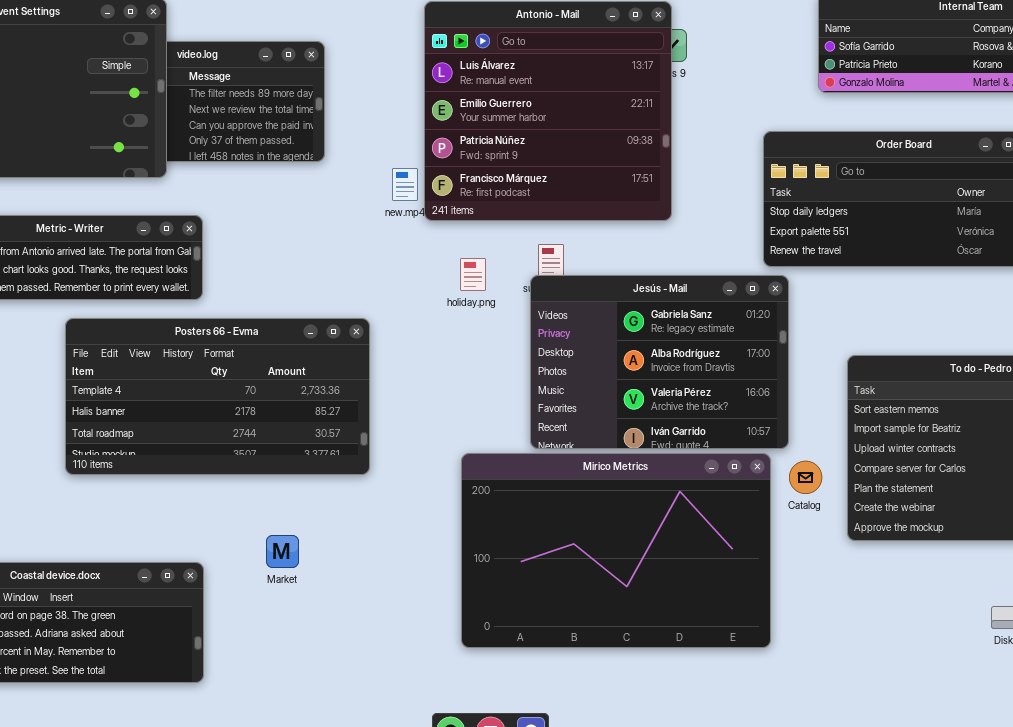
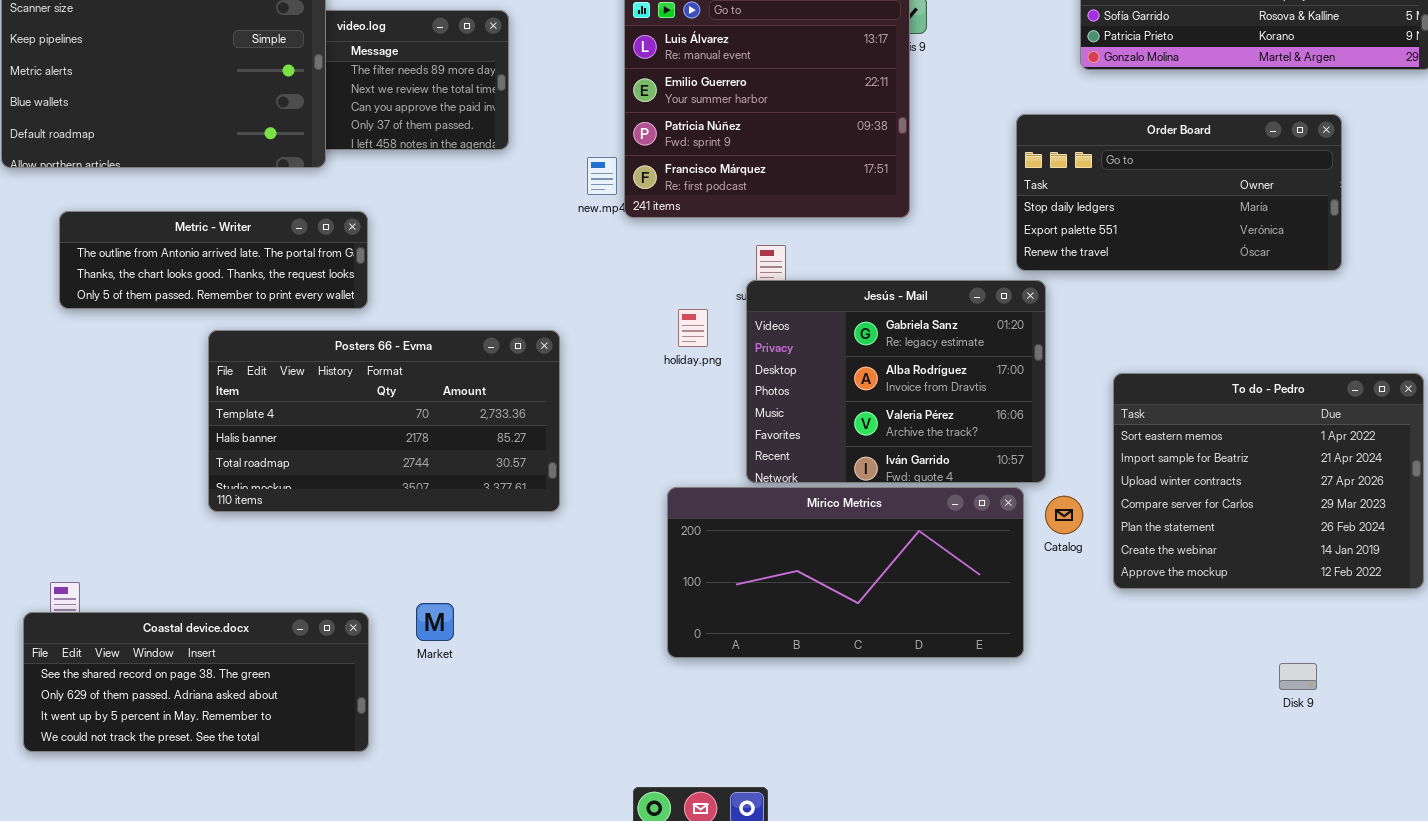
holiday.png: [460,258,486,291] -> [678,309,708,347], moved
Mirico Metrics: [461,453,771,648] -> [667,487,1024,658], resized
Market: [266,535,299,568] -> [416,603,454,641], moved

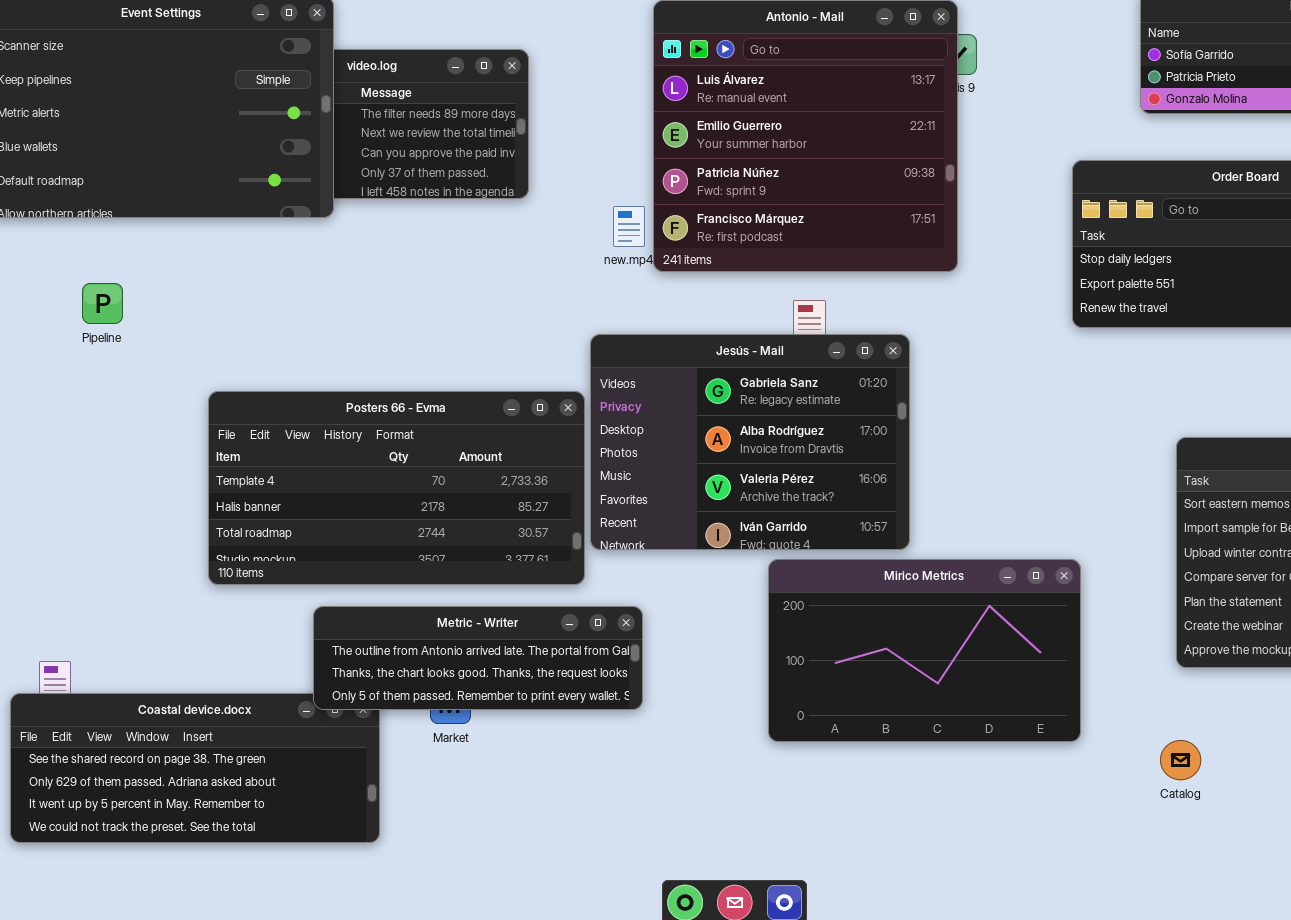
Metric - Writer: [59,211,368,309] -> [313,606,643,710], moved
Jesús - Mail: [746,280,1046,483] -> [590,334,910,550], moved
Mirico Metrics: [667,487,1024,658] -> [768,559,1081,742], resized
Catalog: [1045,496,1083,534] -> [1160,740,1201,780], moved

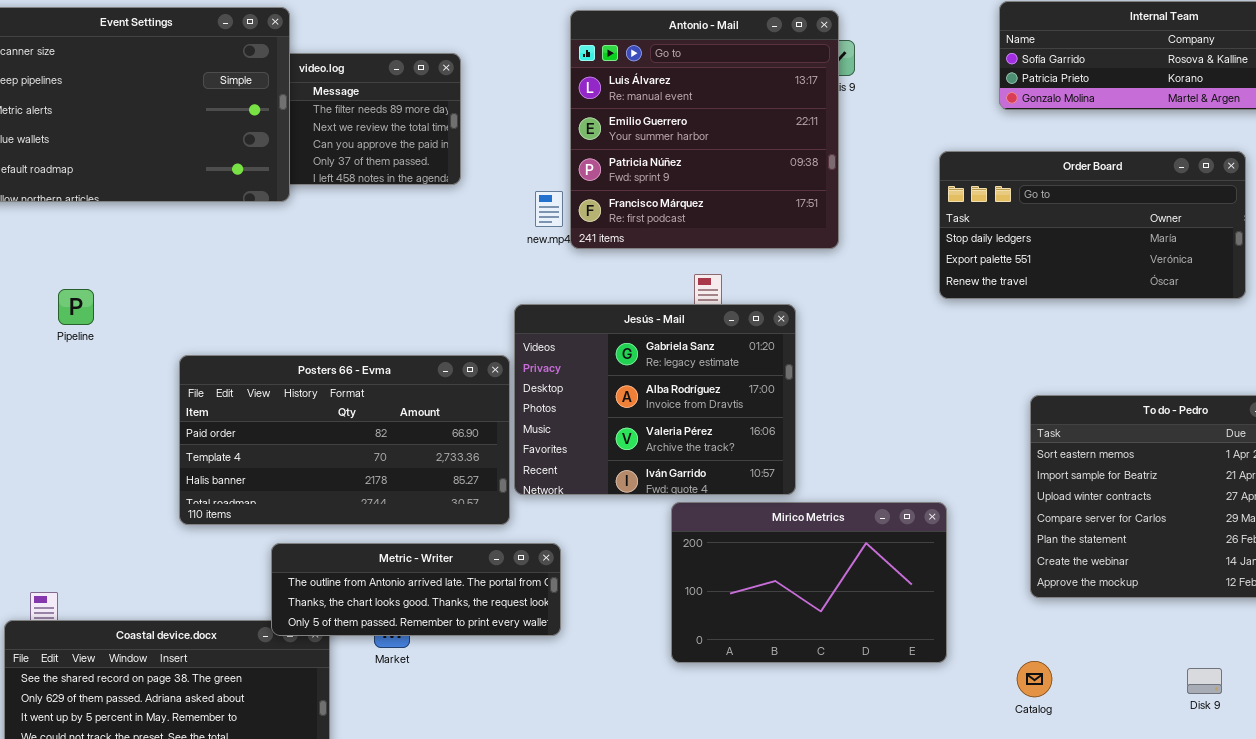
Pipeline: [82,283,123,324] -> [58,289,94,325], moved
Posters 66 - Evma: [208,391,585,585] -> [179,355,510,525], scrolled up 1 row

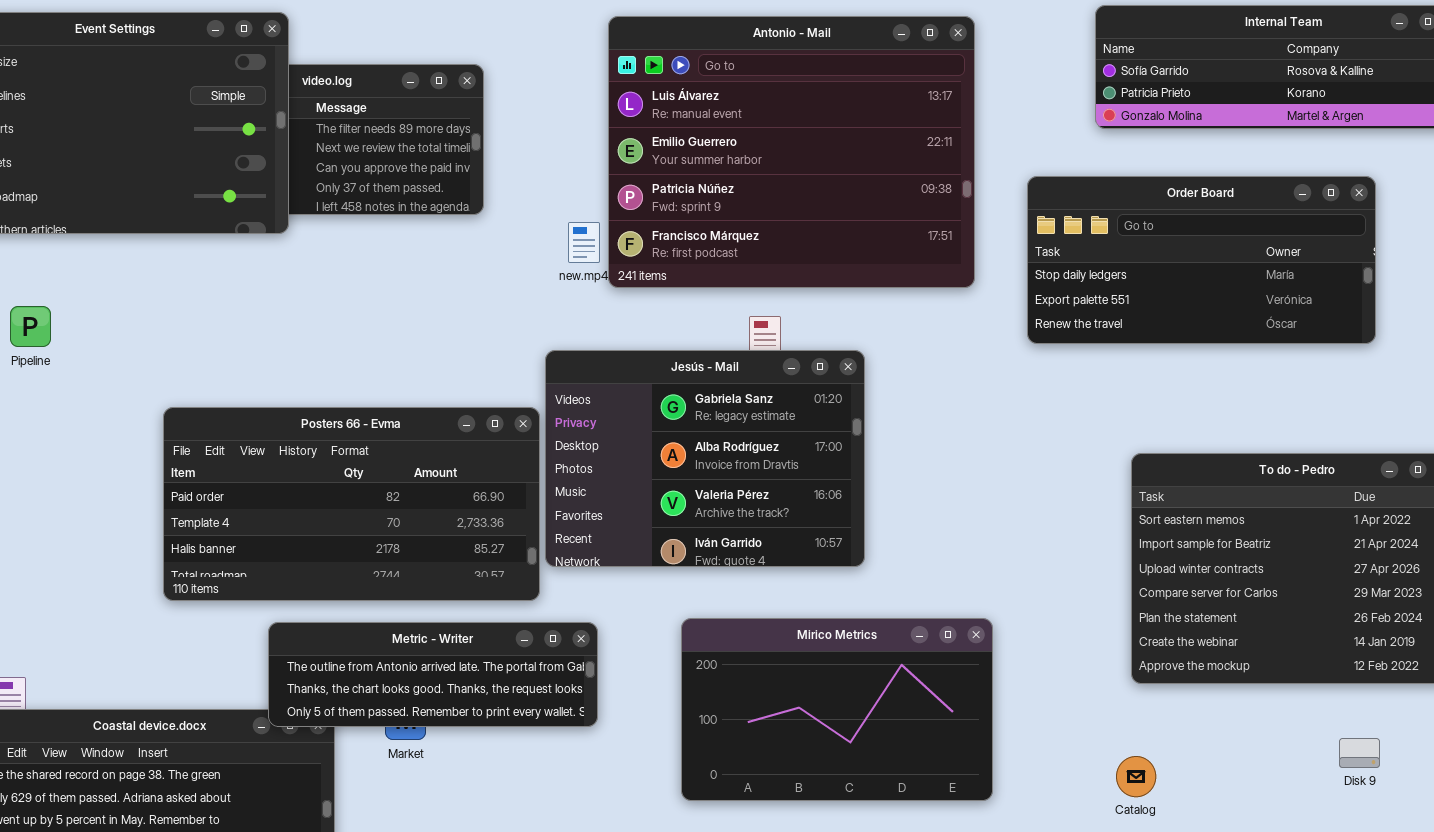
Antonio - Mail: [570,10,839,249] -> [608,16,975,288], resized
Pipeline: [58,289,94,325] -> [10,306,51,347], moved
Mirico Metrics: [671,502,947,663] -> [681,618,993,801], moved
Disk 9: [1187,668,1222,694] -> [1339,738,1380,768], moved

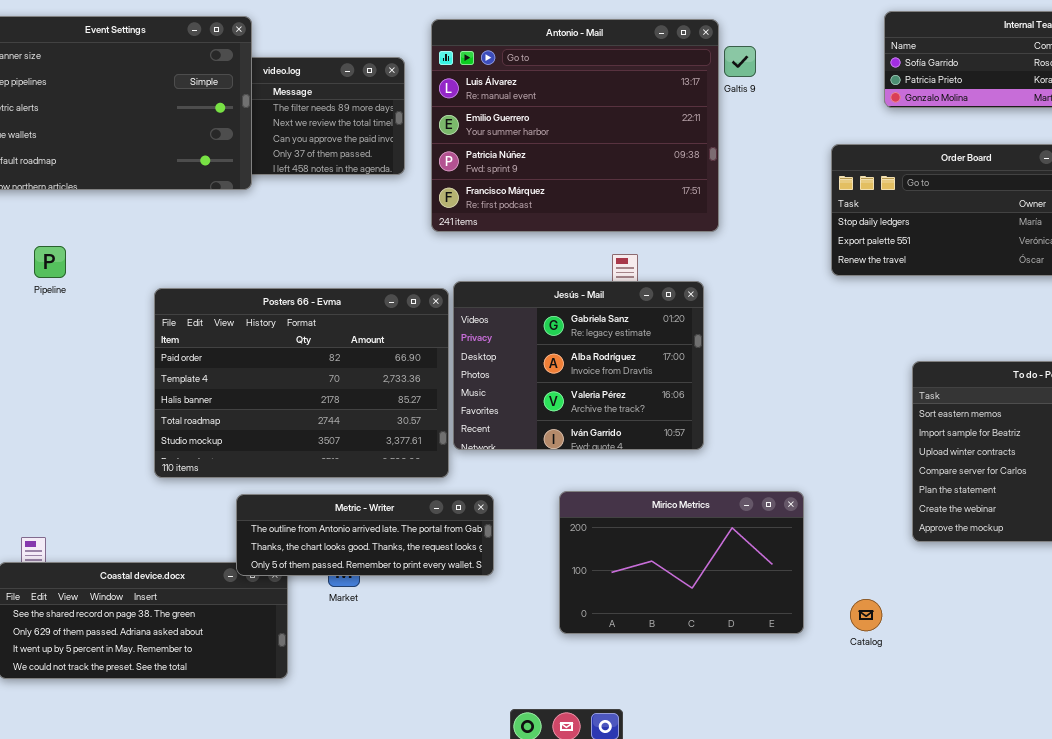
Antonio - Mail: [608,16,975,288] -> [431,19,719,232], moved
Posters 66 - Evma: [163,407,540,601] -> [154,288,449,478], resized
Catalog: [1116,756,1156,797] -> [850,599,882,631], moved

